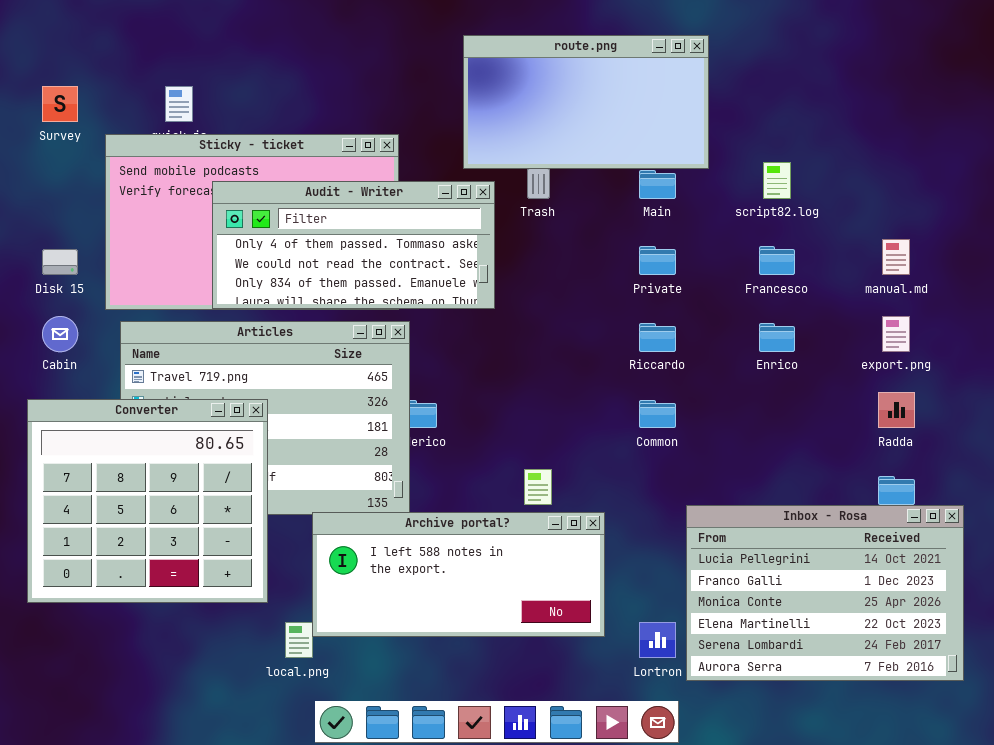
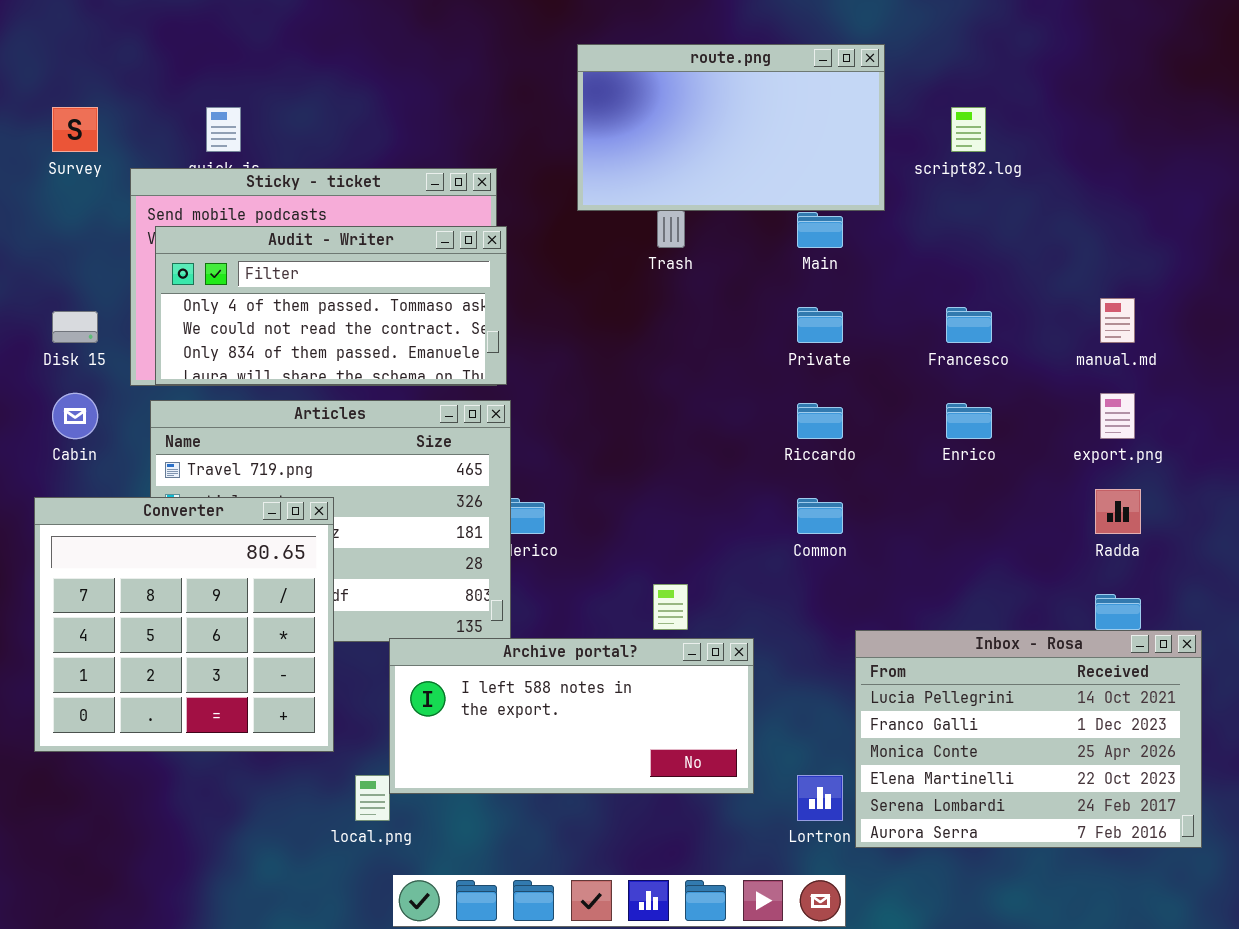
script82.log: [763,162,791,199] -> [951,107,986,152], moved
Audit - Writer: [212,181,495,309] -> [155,226,507,385], moved

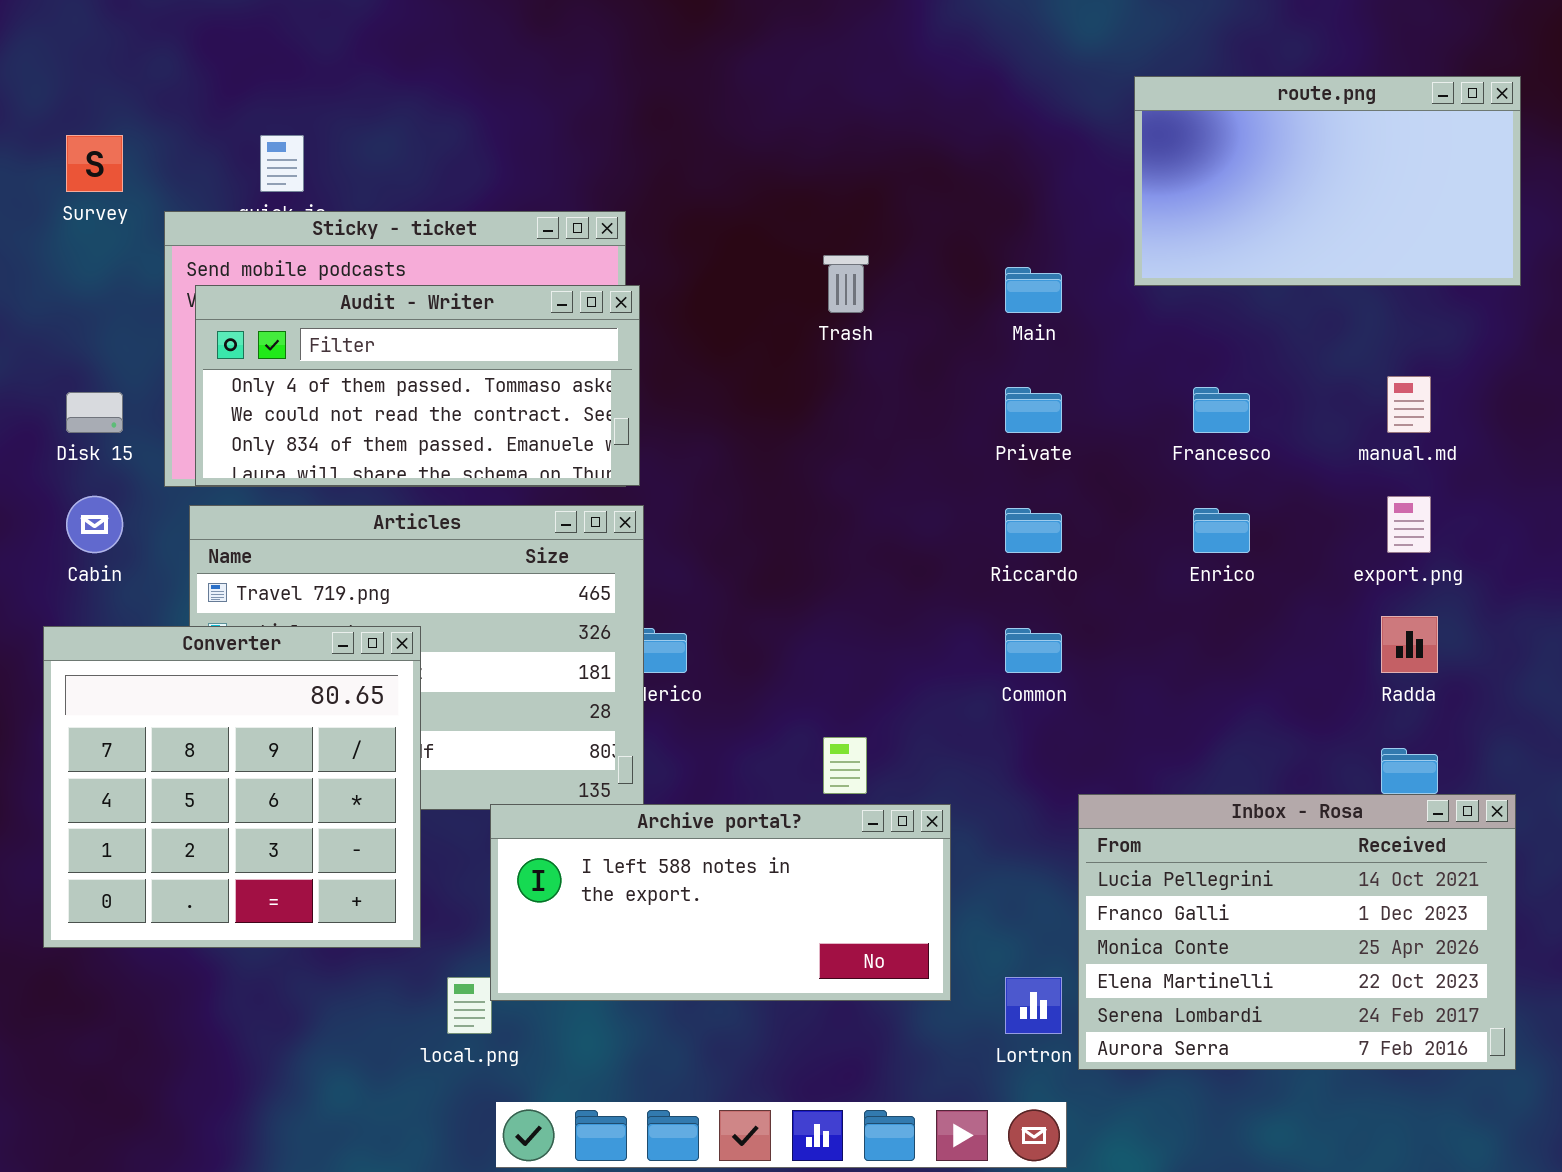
route.png: [577,44,885,211] -> [1134,76,1521,286], moved

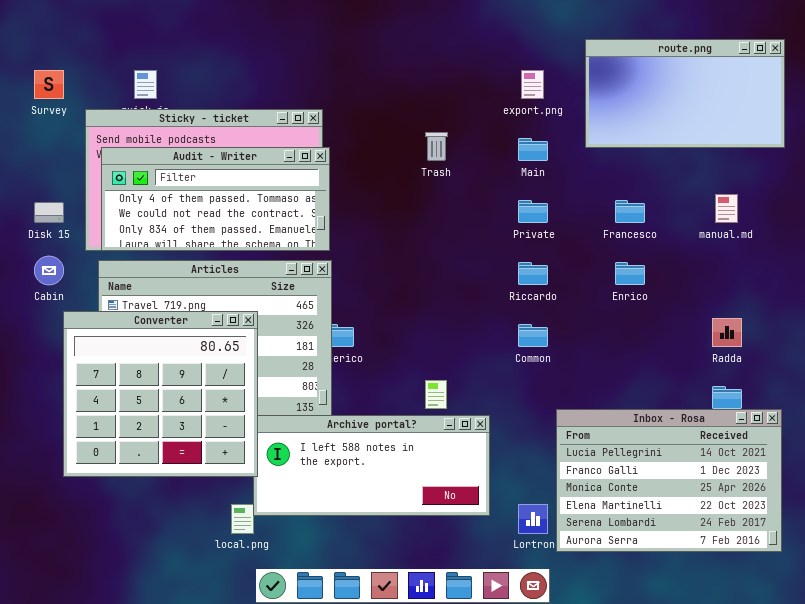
export.png: [1387,496,1431,553] -> [521,70,544,99], moved
Converter: [43,626,421,948] -> [63,311,258,477], moved

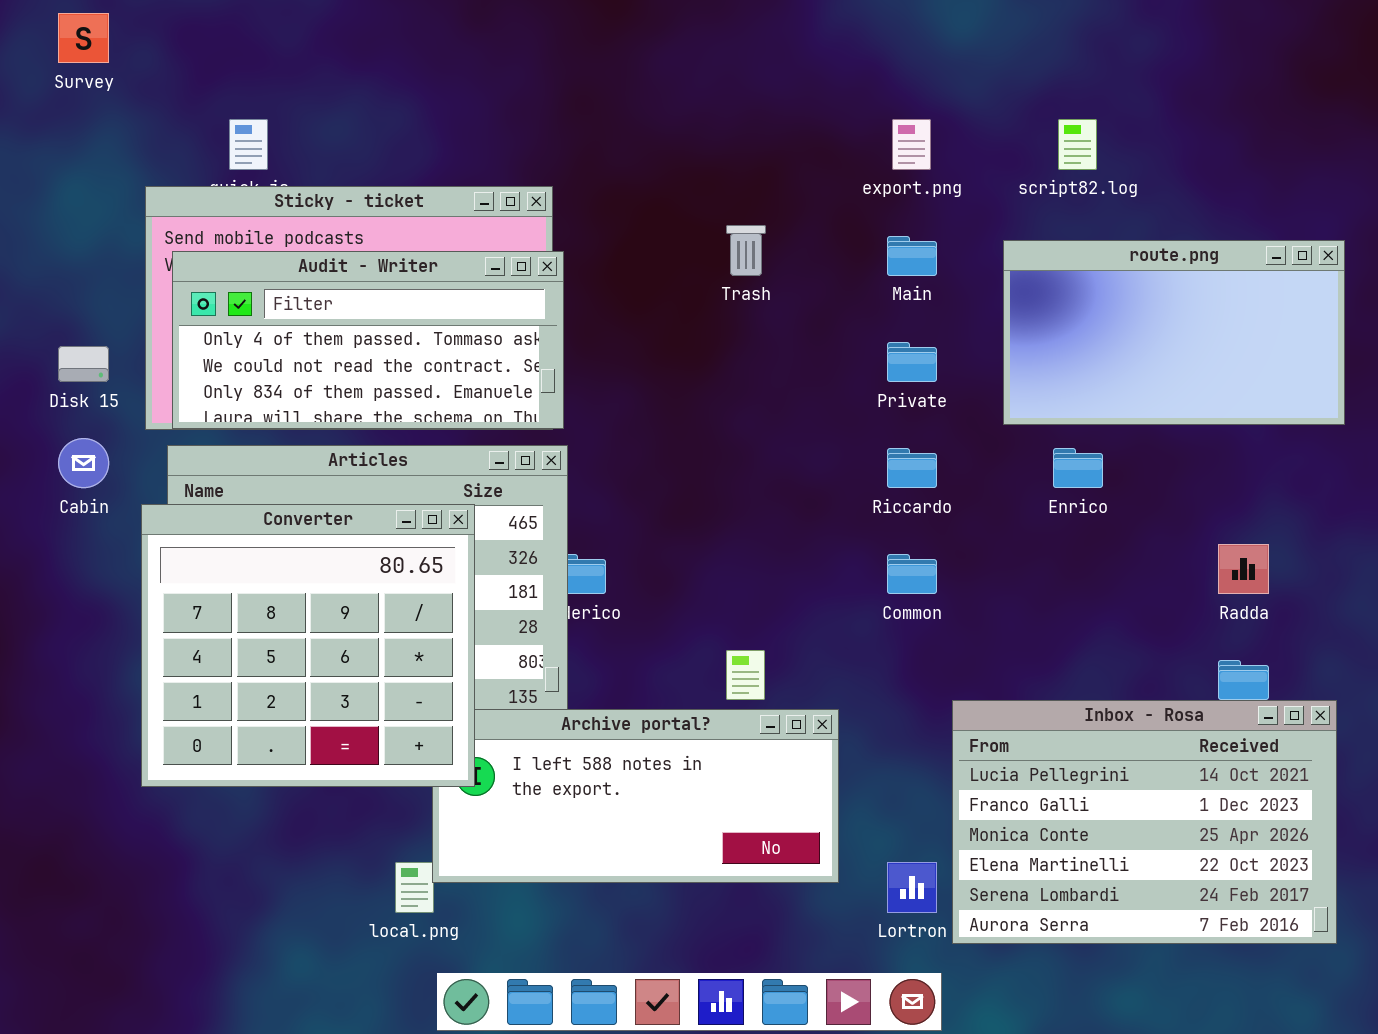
route.png: [585,39,785,148] -> [1003,240,1345,425], moved
Survey: [34,70,64,99] -> [58,13,109,63], moved
Converter: [63,311,258,477] -> [141,504,475,787], moved

